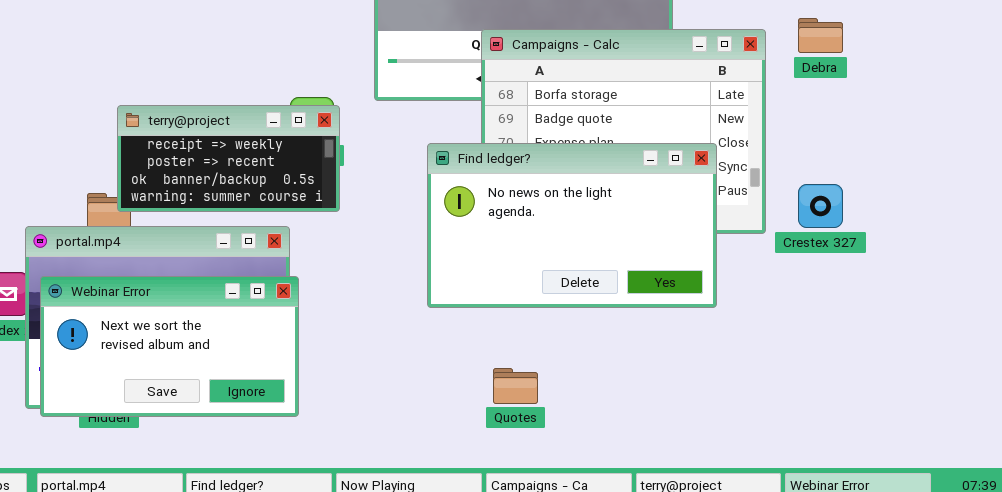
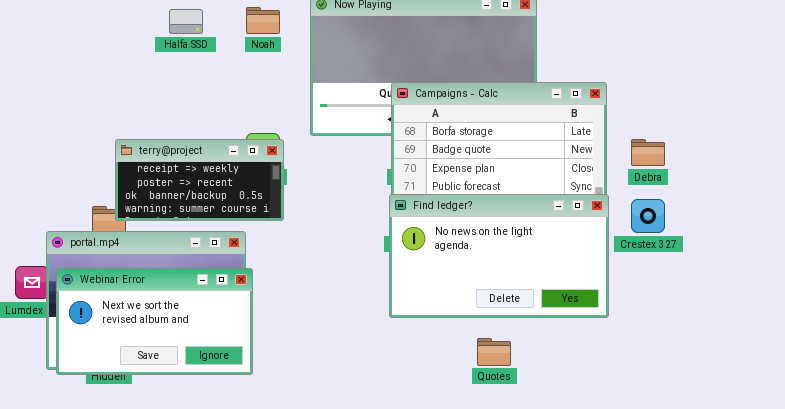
Debra: [798,18,843,53] -> [631,139,665,166], moved
Find ledger?: [427,143,717,308] -> [389,194,609,318], moved
Quotes: [493,368,538,404] -> [477,338,511,366], moved

